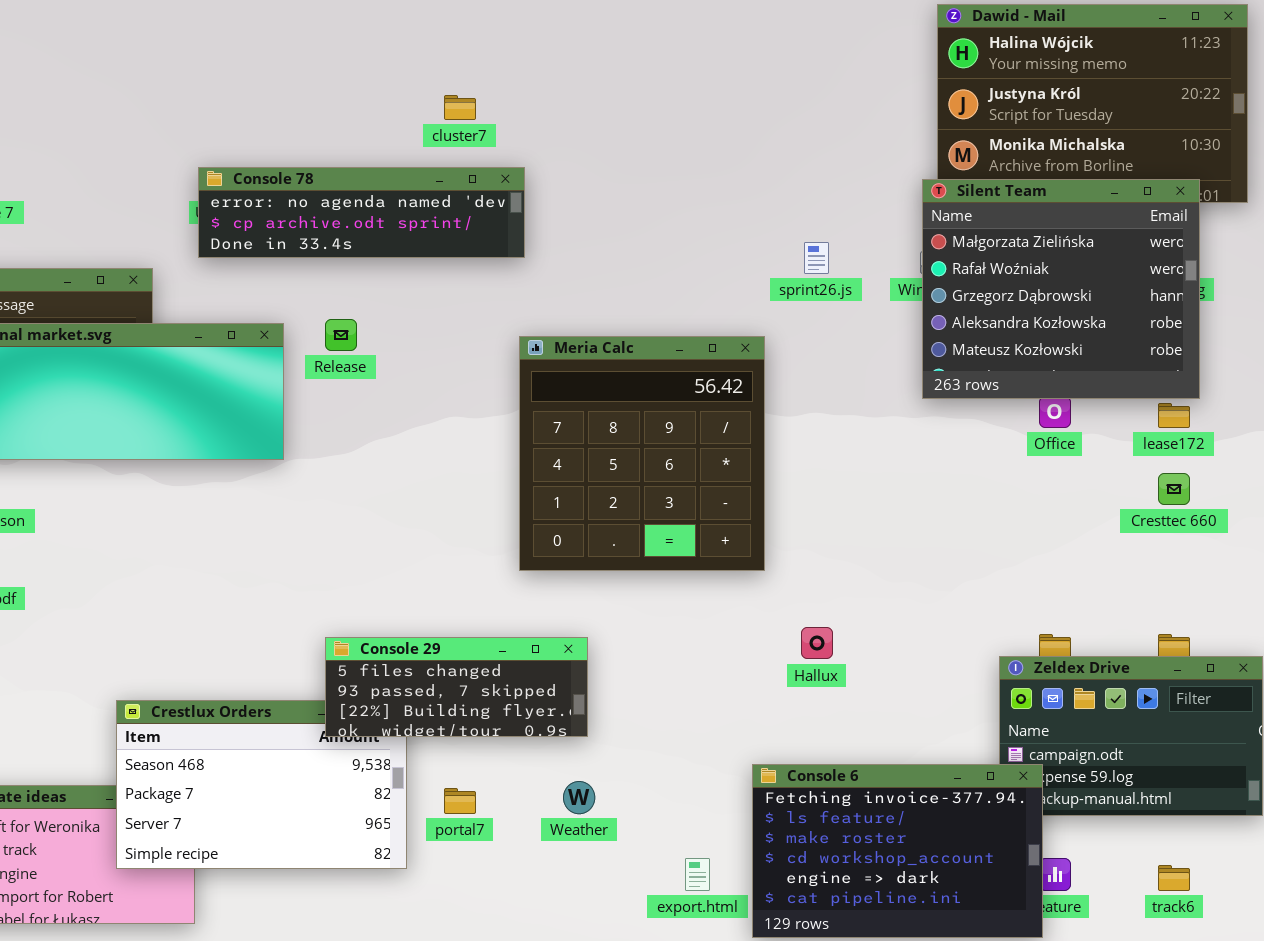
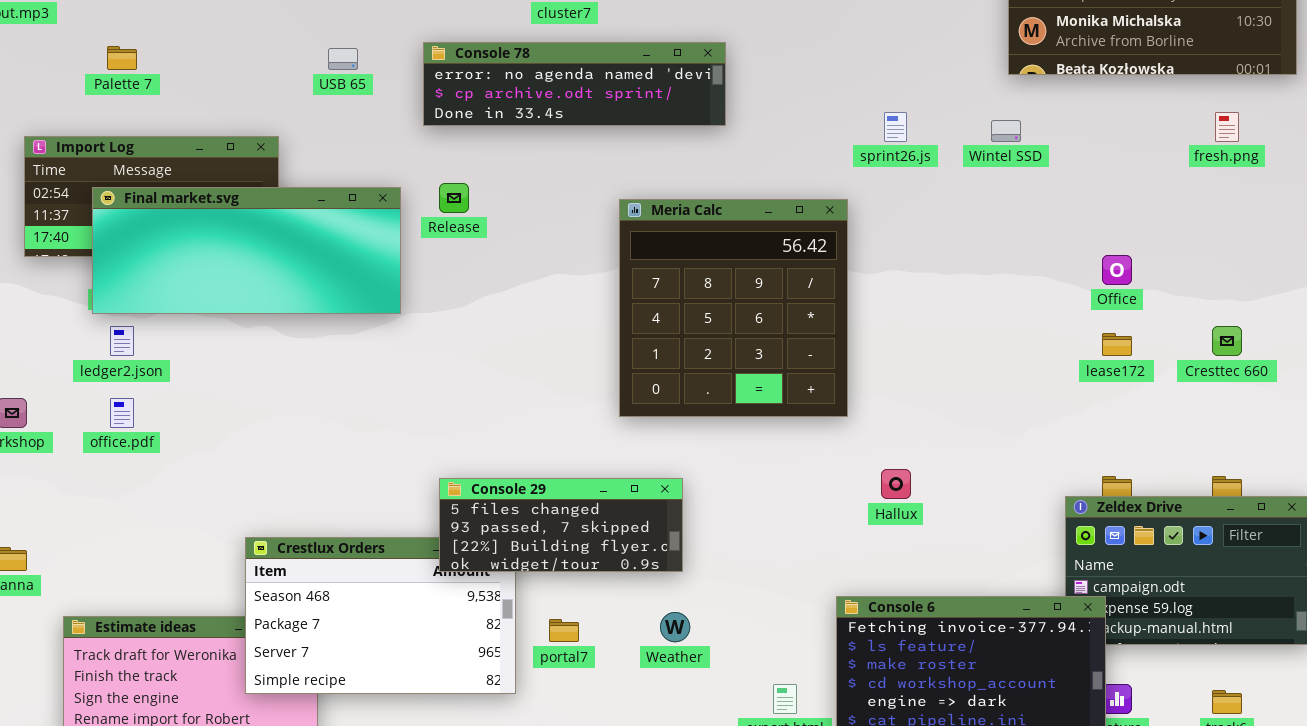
Console 78: [198,167,525,258] -> [423,42,726,126], moved
Silent Team: [922,179,1200,399] -> none, closed
lease172: [1158,403,1190,428] -> [1102,333,1132,356], moved

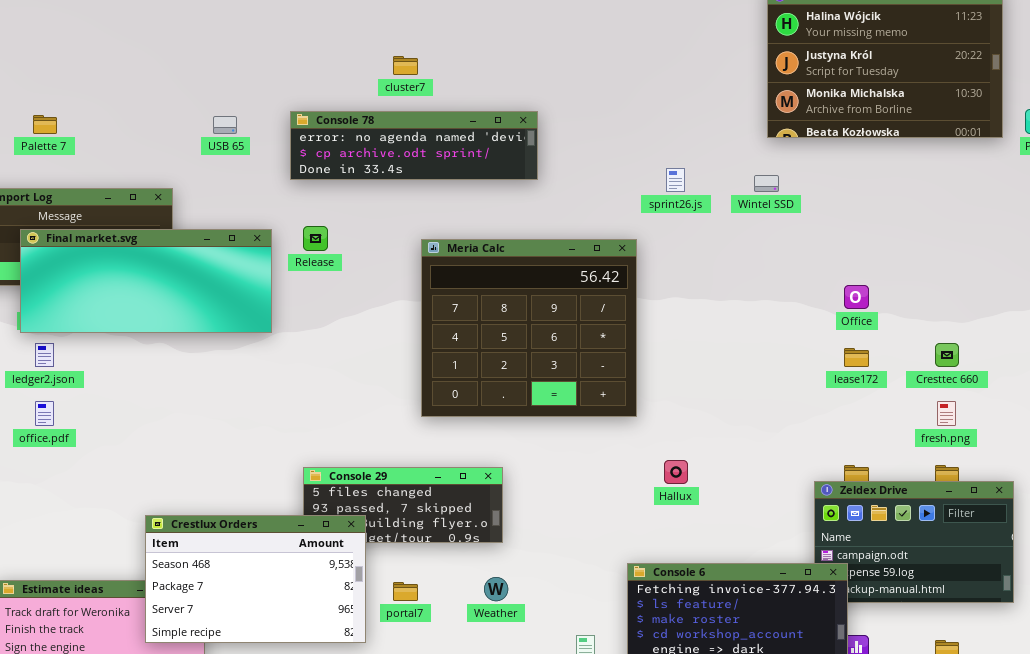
fresh.png: [1215,112,1239,142] -> [937,401,956,426], moved
Meria Calc: [619,199,848,417] -> [421,239,637,417], resized
Crestlux Orders: [245,537,516,694] -> [145,515,366,643], raised

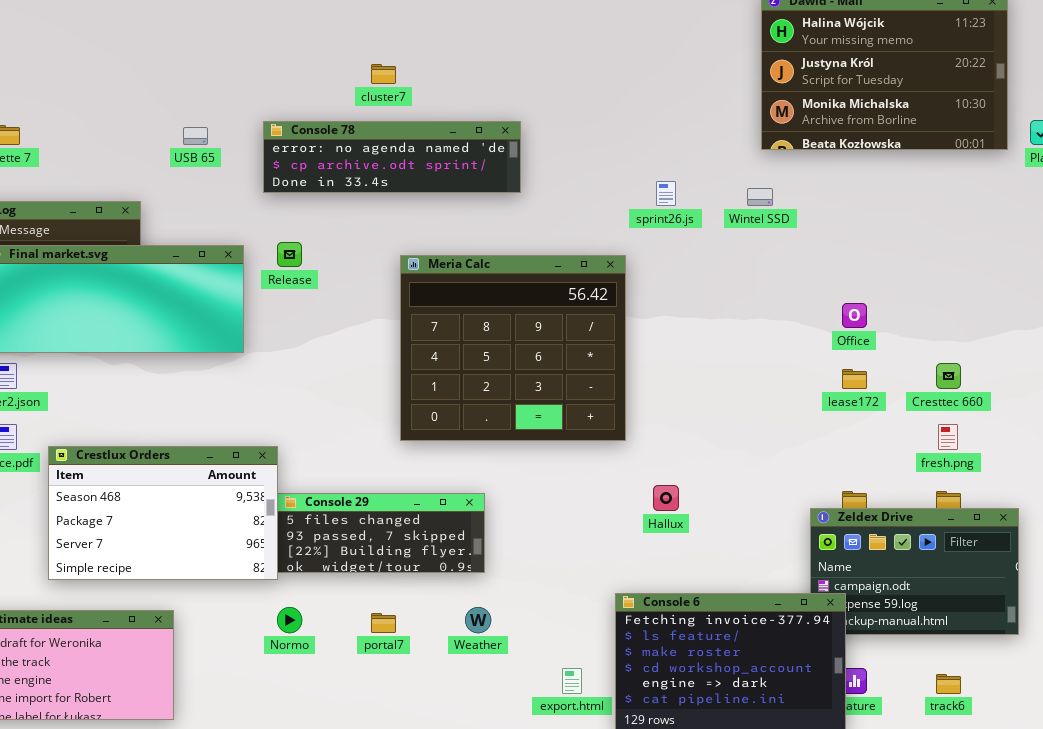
Crestlux Orders: [145,515,366,643] -> [48,446,278,580], moved

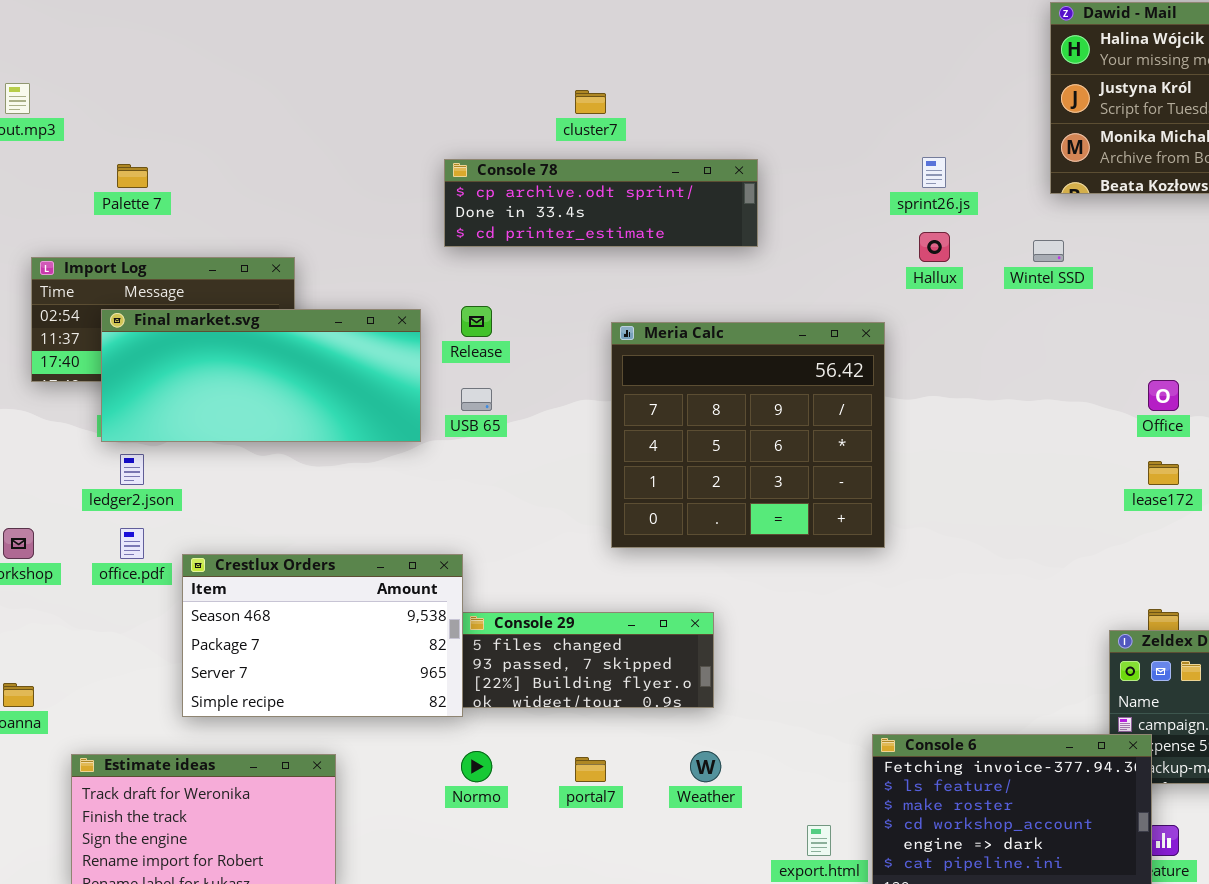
Console 78: [263,121,521,193] -> [444,159,758,247], scrolled down 1 row
USB 65: [183,127,208,145] -> [461,388,492,411], moved
sprint26.js: [656,181,676,206] -> [922,157,946,188], moved
Hallux: [653,485,679,511] -> [919,232,950,262], moved

